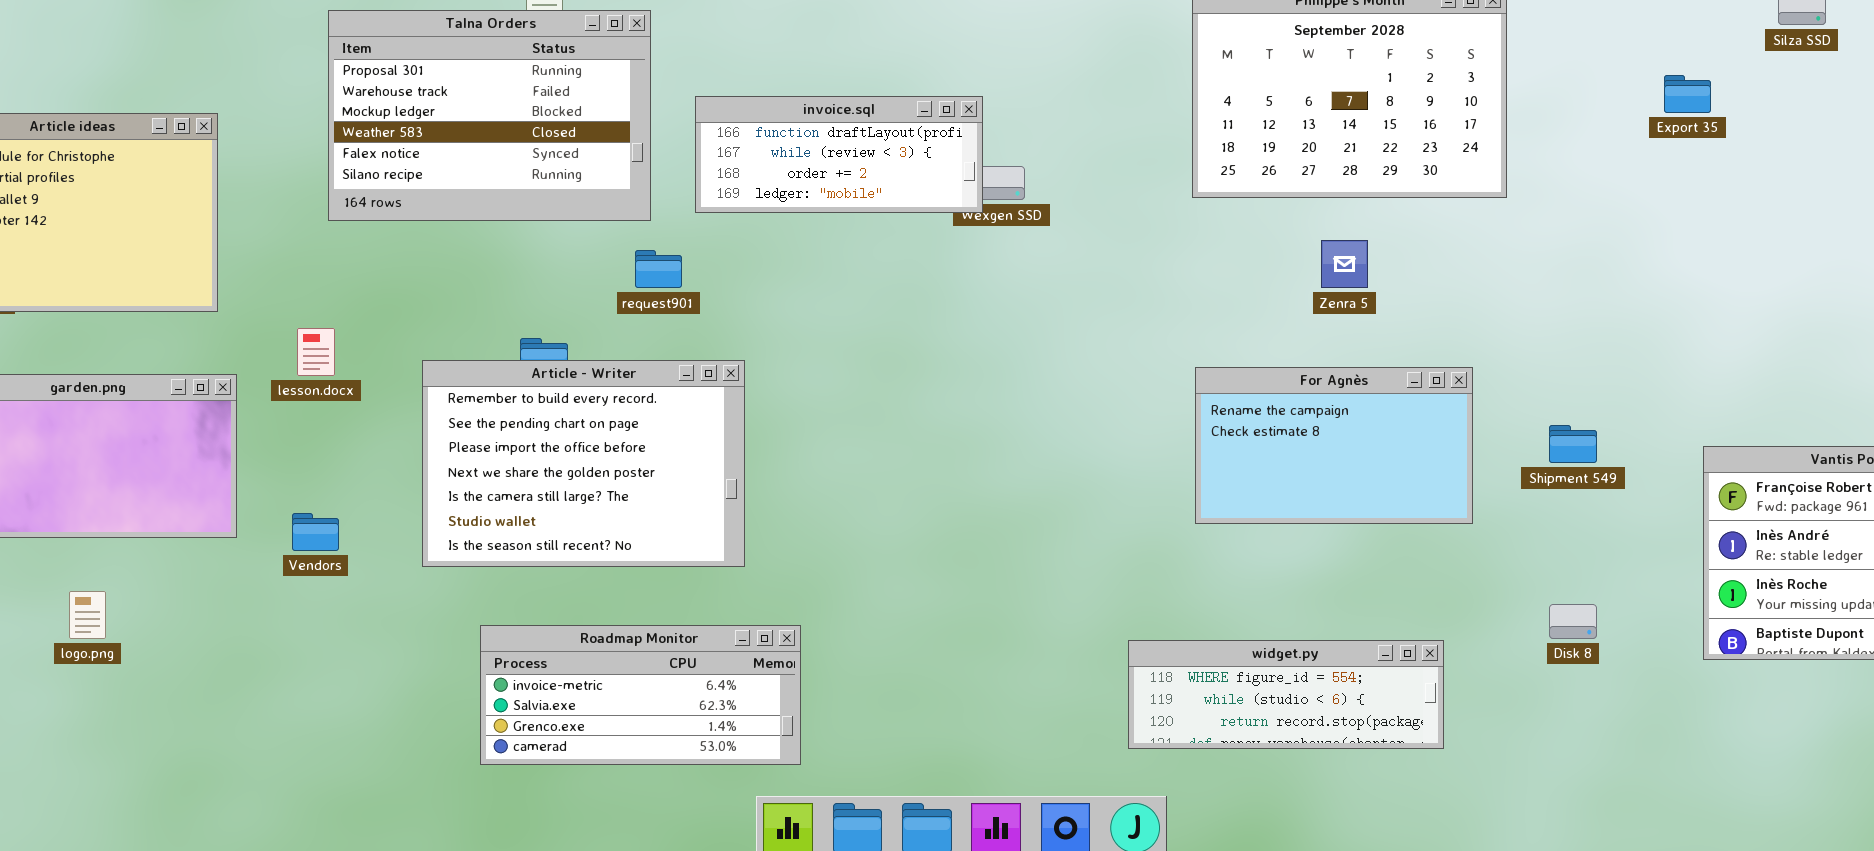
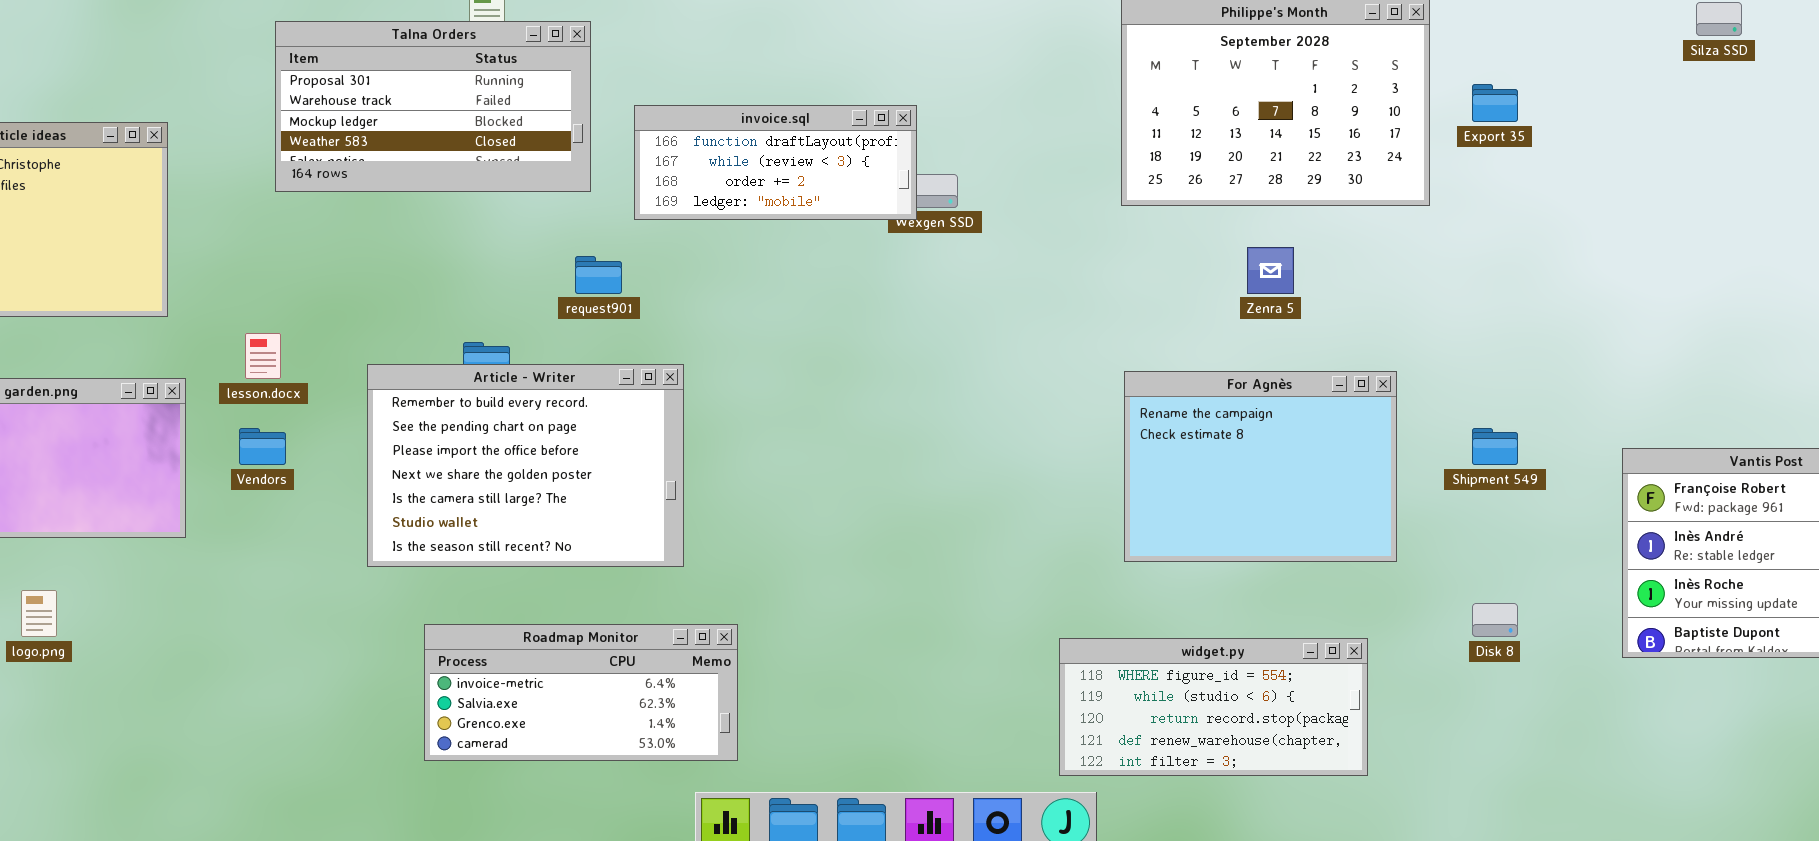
Talna Orders: [328,10,651,221] -> [275,21,591,192], resized
Export 35: [1664,75,1711,113] -> [1472,84,1518,122], moved
For Agnès: [1195,367,1473,524] -> [1124,371,1397,562], resized
Vendors: [292,513,339,551] -> [239,428,286,465], moved
widget.py: [1128,640,1444,749] -> [1059,638,1368,776], resized

